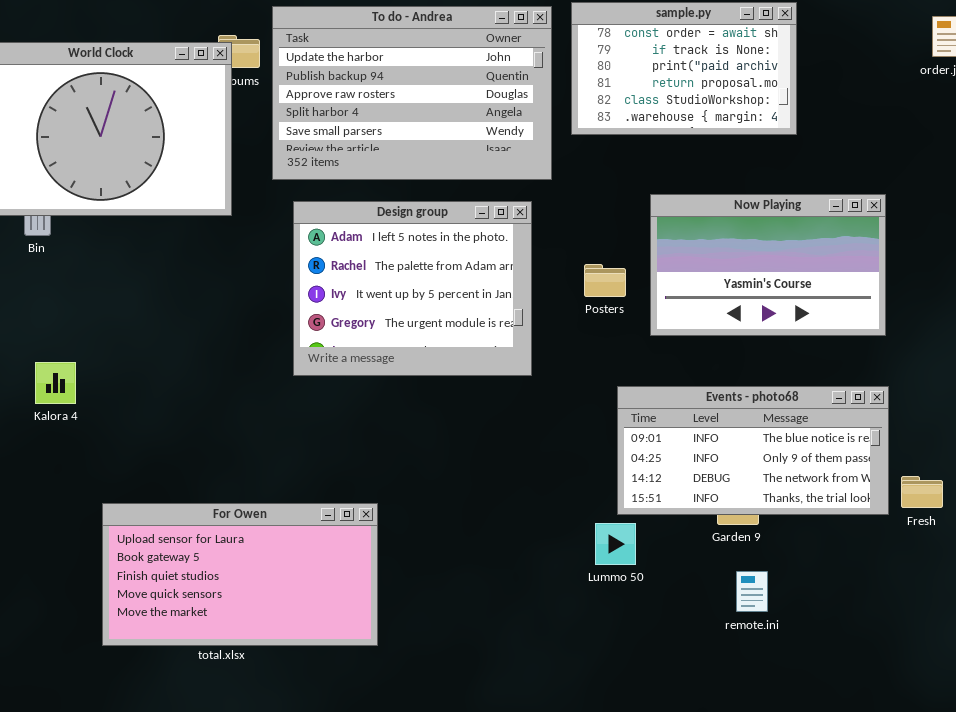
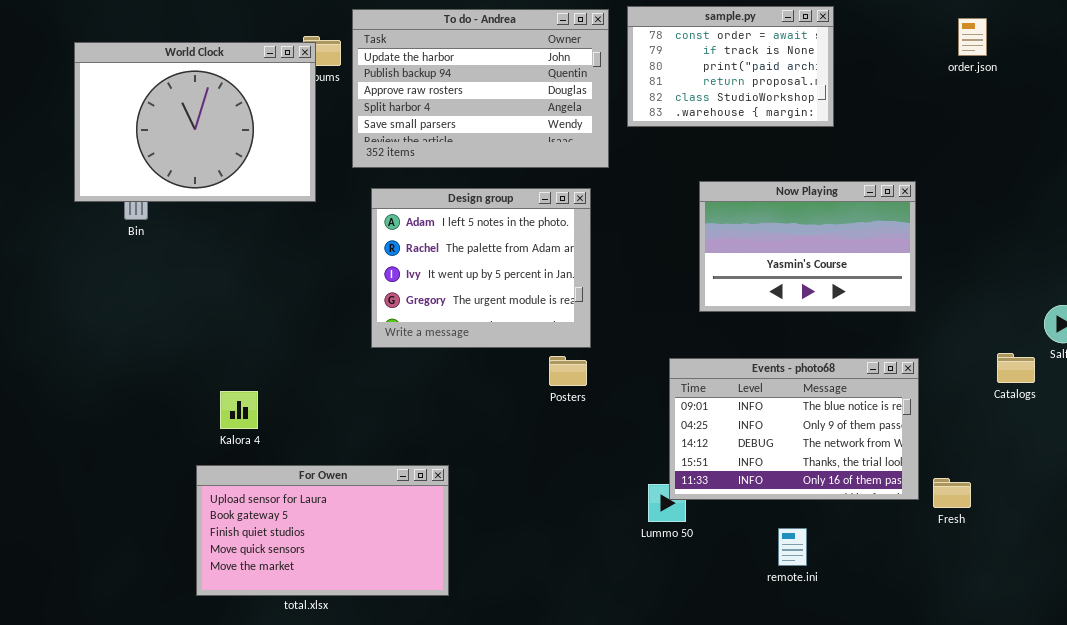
Posters: [584,264,626,297] -> [549,356,587,386], moved
Kalora 4: [35,362,76,404] -> [220,391,258,429], moved
Events - photo68: [617,386,889,515] -> [669,358,919,500], resized
Fresh: [901,476,943,508] -> [933,478,971,508], moved

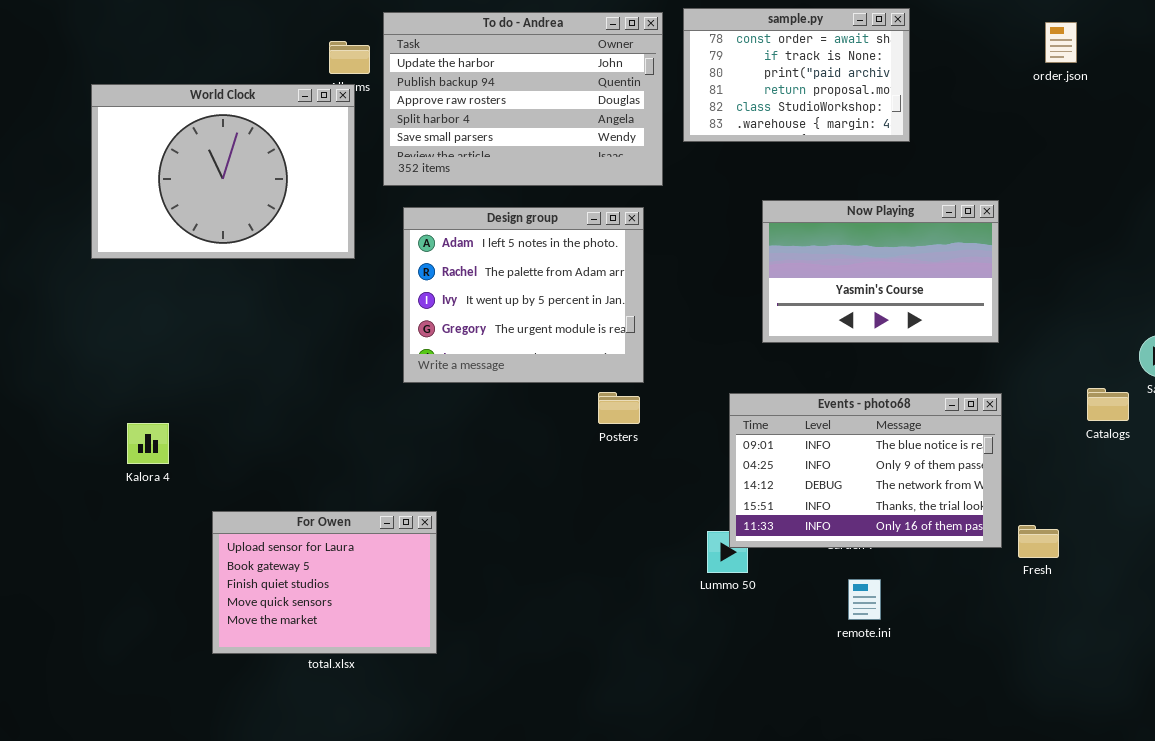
World Clock: [74,42,316,202] -> [91,84,355,259], moved
Kalora 4: [220,391,258,429] -> [127,423,169,464], moved
For Owen: [196,465,449,596] -> [212,511,437,654], resized

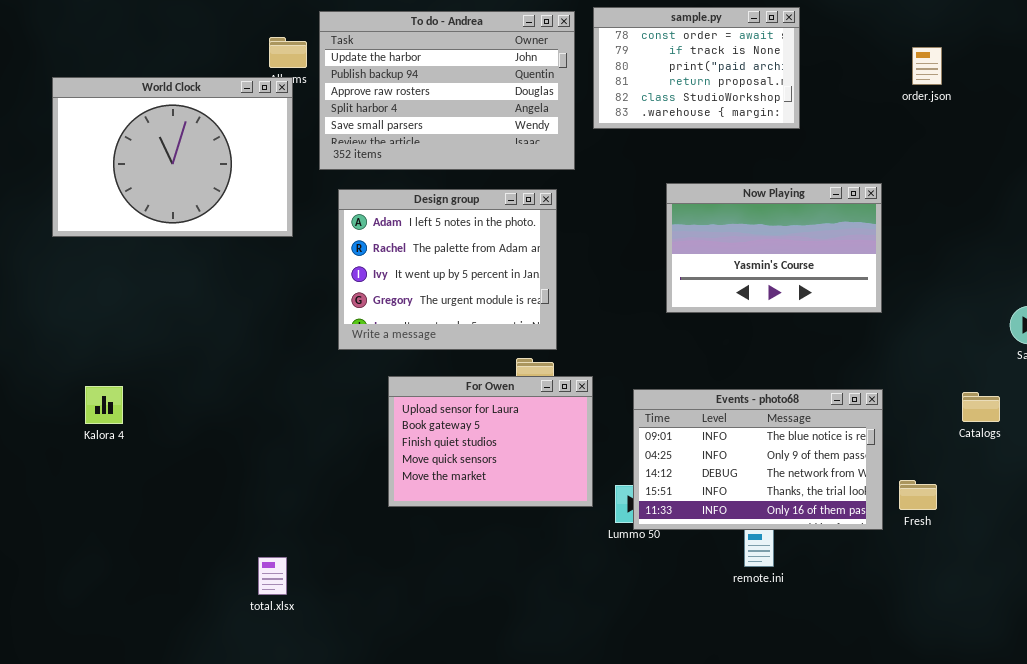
order.json: [1045,22,1077,63] -> [912,47,942,85], moved
Catalogs: [1087,388,1129,421] -> [962,392,1000,422], moved
Events - photo68: [729,393,1002,548] -> [633,389,883,530], moved
For Owen: [212,511,437,654] -> [388,376,593,507], moved

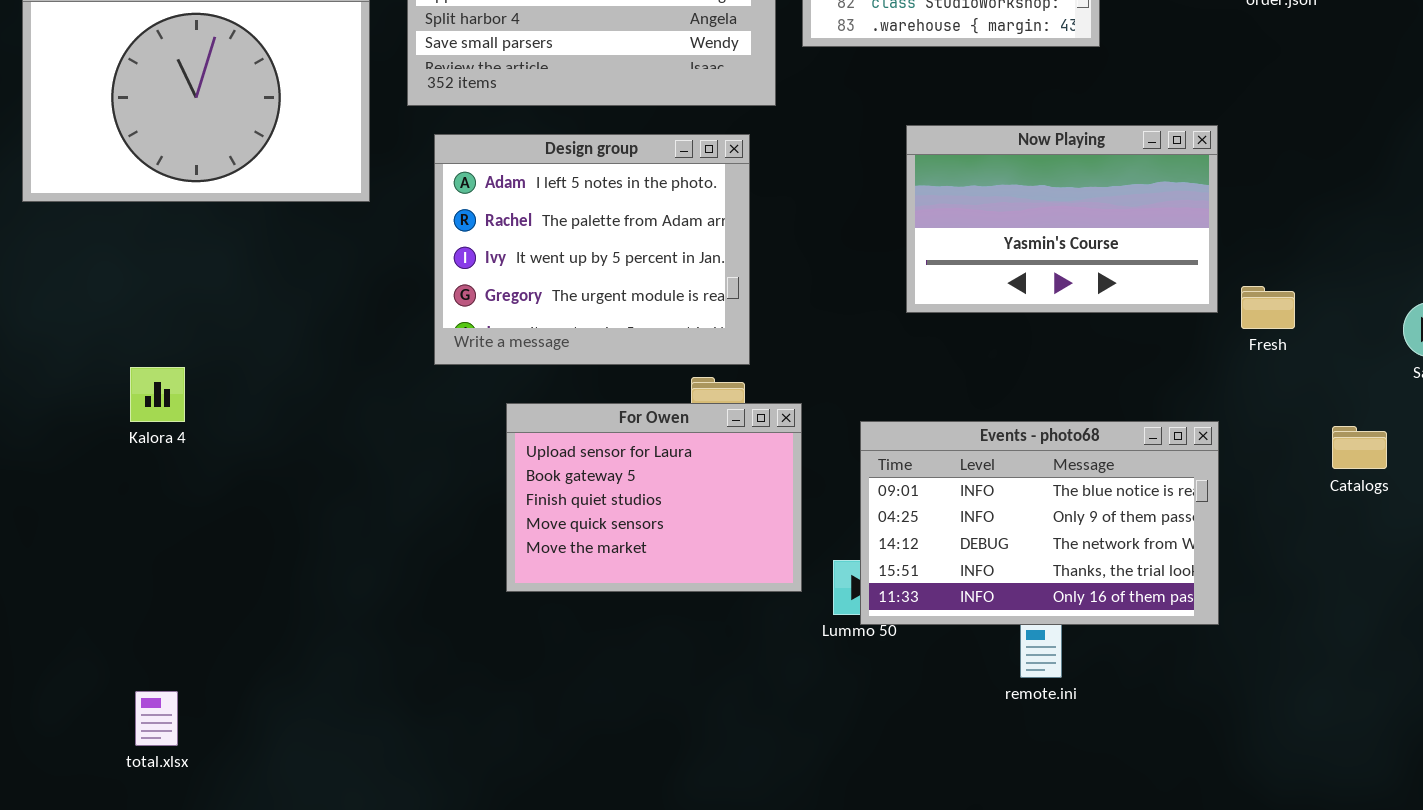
Kalora 4: [85,386,123,424] -> [130,367,185,422], moved
Fresh: [899,480,937,510] -> [1241,286,1295,329], moved
total.xlsx: [258,557,287,595] -> [135,691,178,746], moved

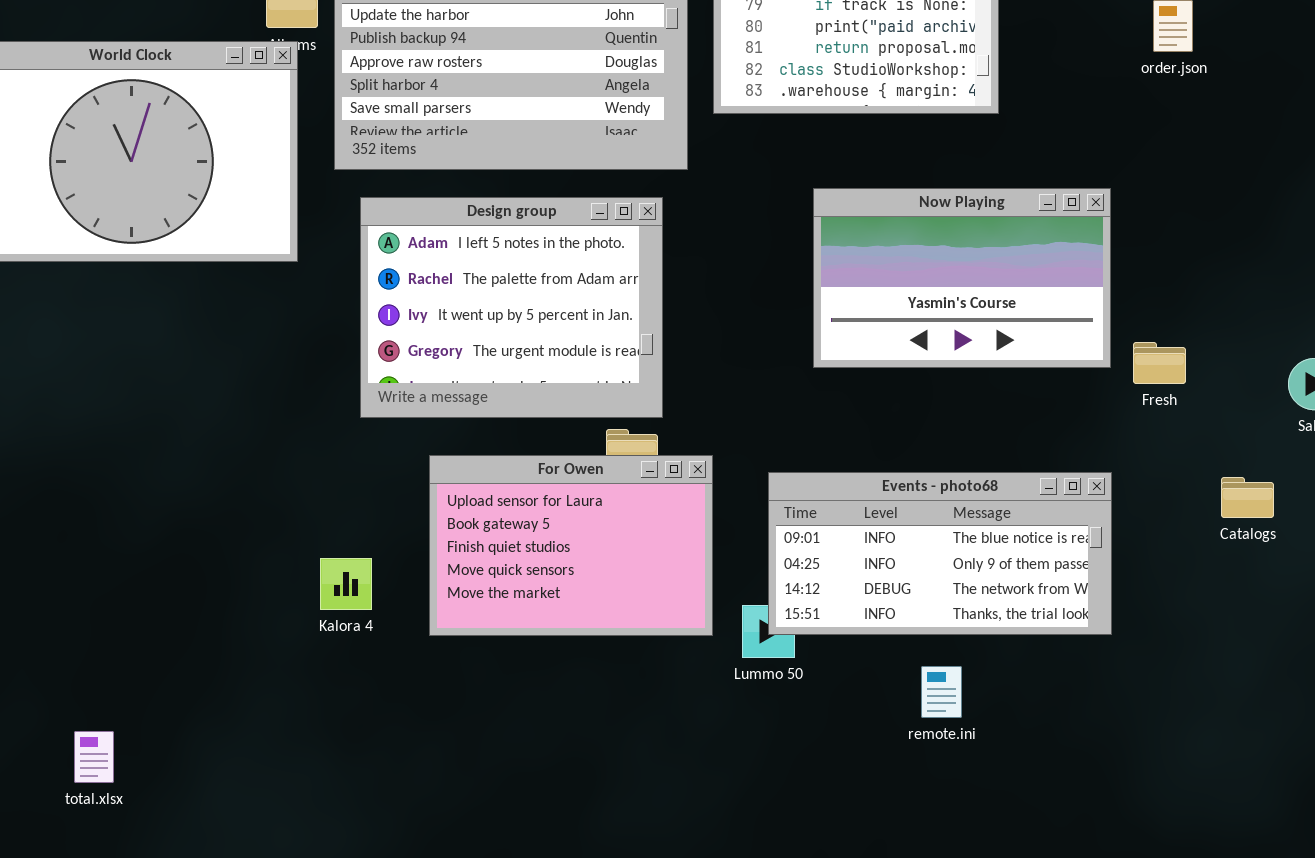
Kalora 4: [130,367,185,422] -> [320,558,372,610], moved
Events - photo68: [860,421,1219,625] -> [768,472,1112,635], resized

